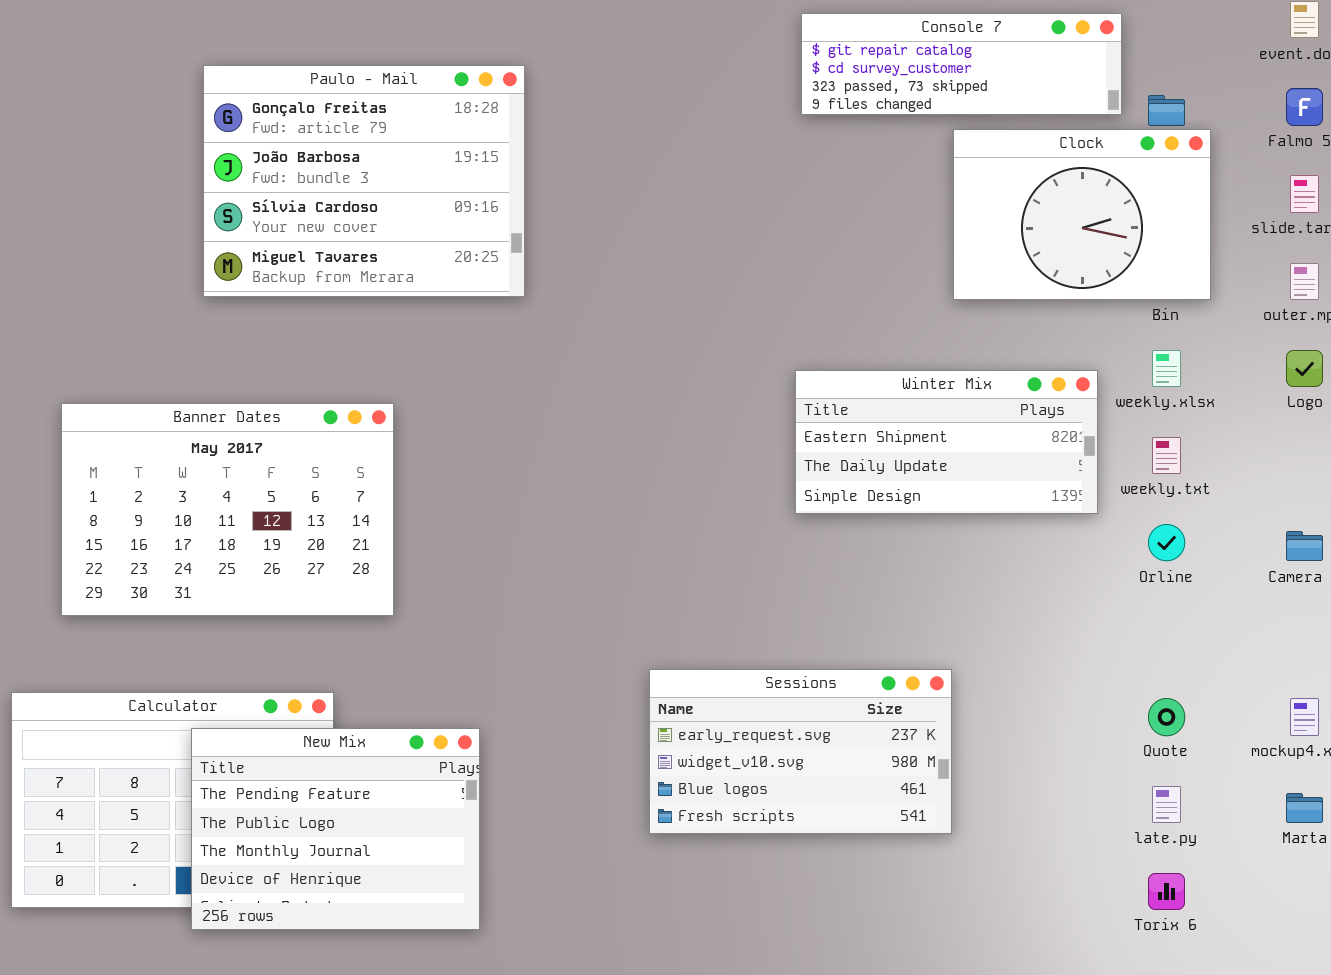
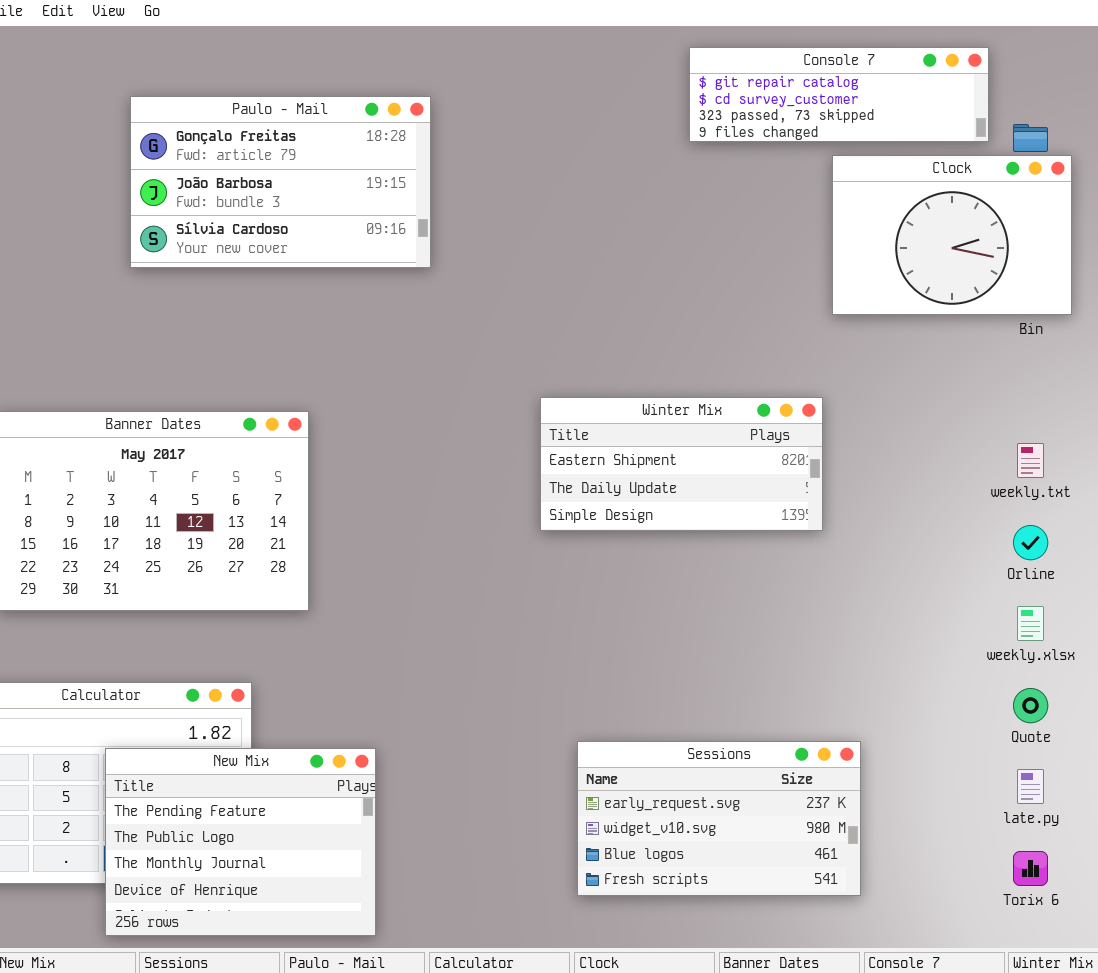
Paulo - Mail: [203,65,525,297] -> [130,96,431,268], resized
weekly.xlsx: [1152,350,1181,387] -> [1017,606,1044,641], moved
Winter Mix: [795,370,1098,514] -> [540,397,823,531], moved
Sessions: [649,669,952,834] -> [577,741,861,896], moved
New Mix: [191,728,480,930] -> [105,748,376,936], moved

